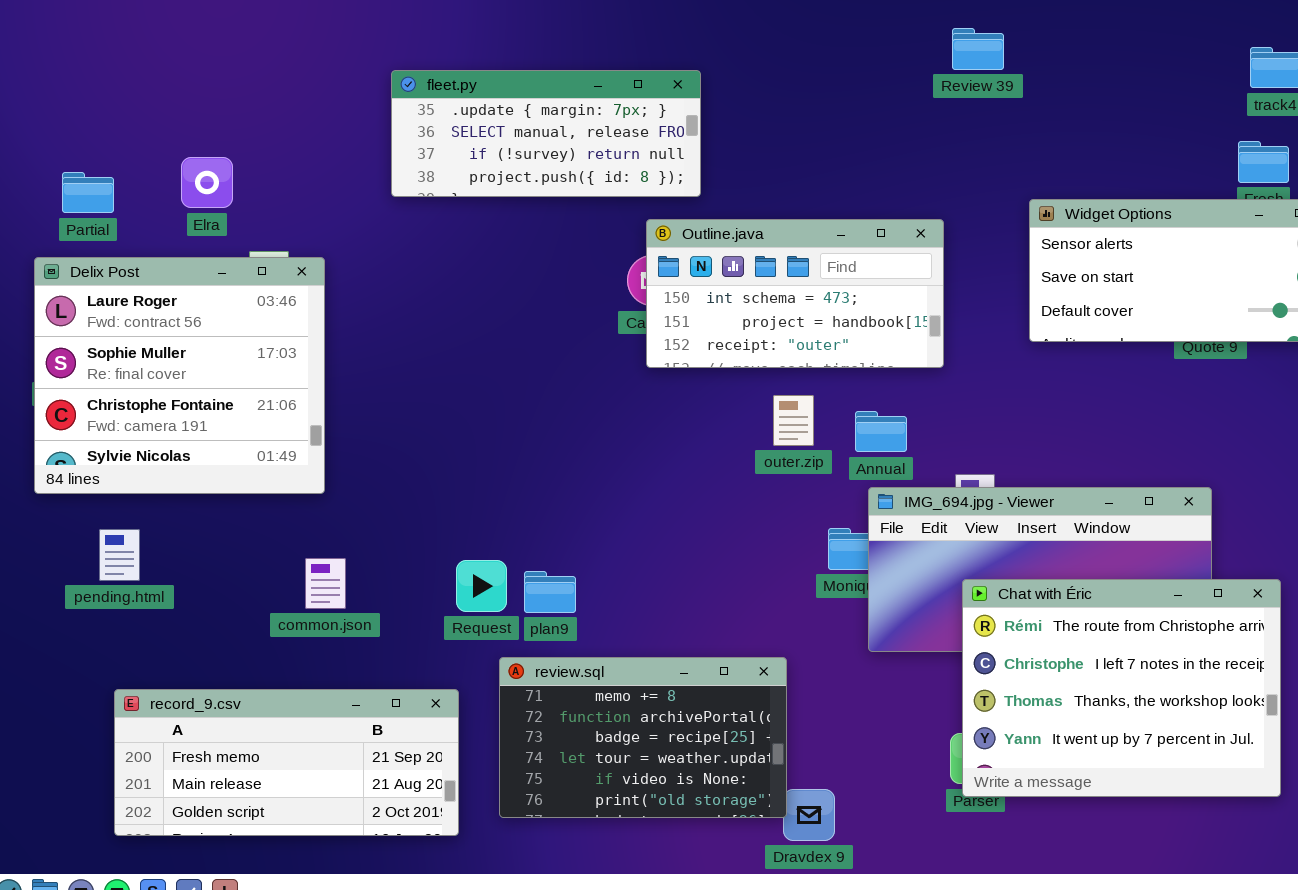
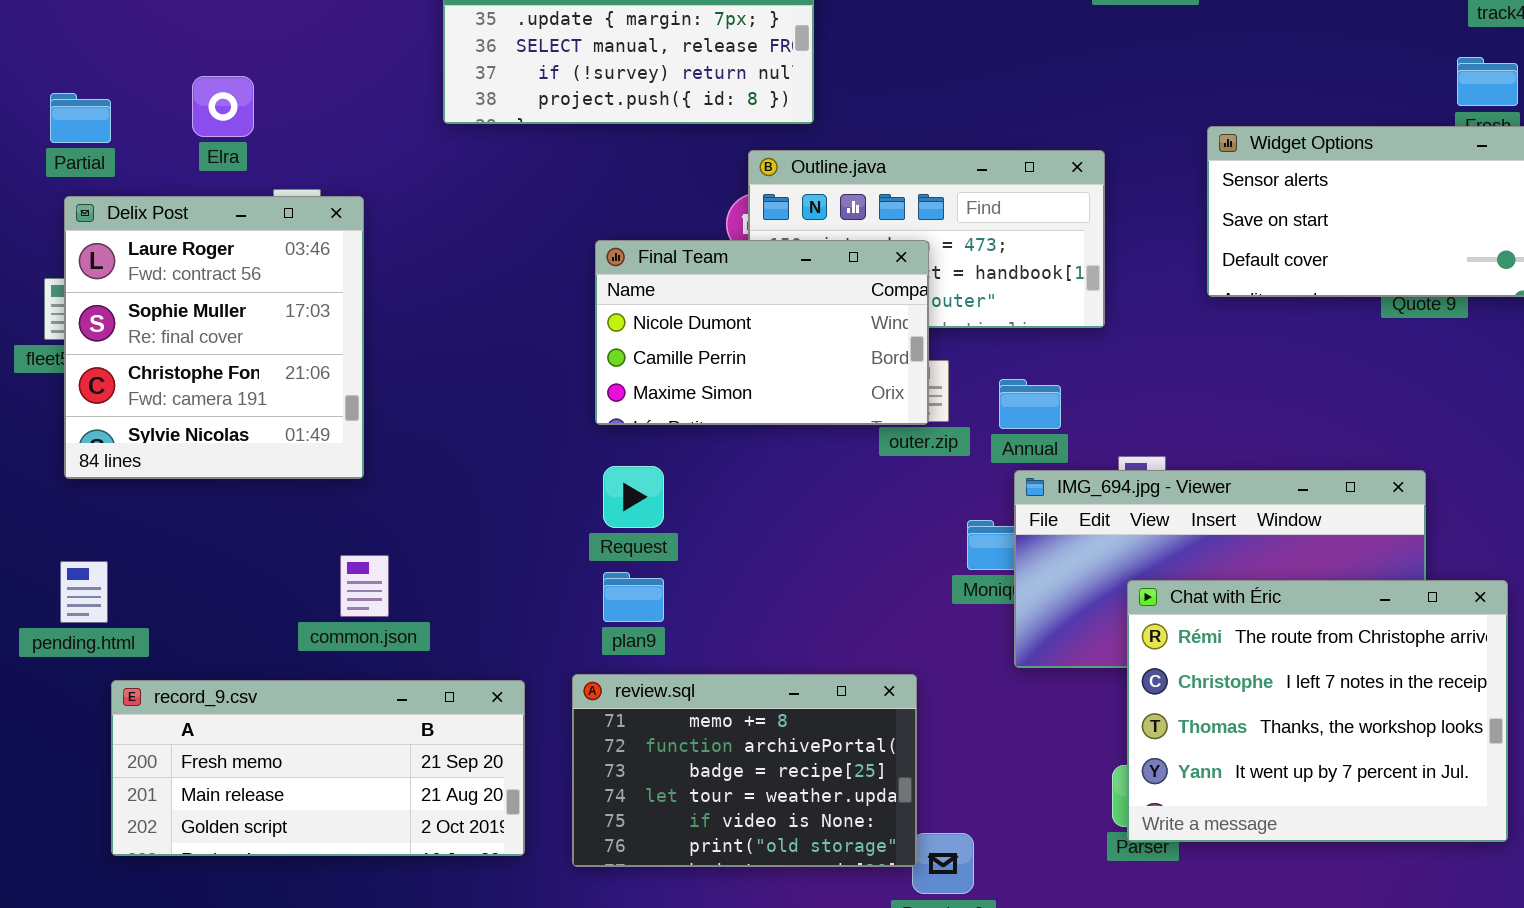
Delix Post: [34,257,325,494] -> [64,196,364,479], resized
Final Team: none -> [595,240,929,425], opened
pending.html: [99,529,140,581] -> [60,561,108,623], moved
Request: [456,560,507,612] -> [603,466,664,528], moved
record_9.csv: [114,689,459,836] -> [111,680,525,856], moved

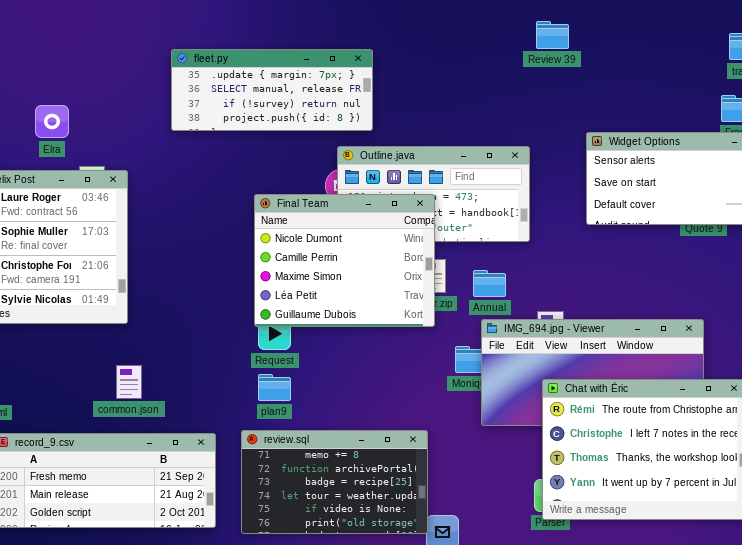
Final Team: [595,240,929,425] -> [254,194,435,327], resized

